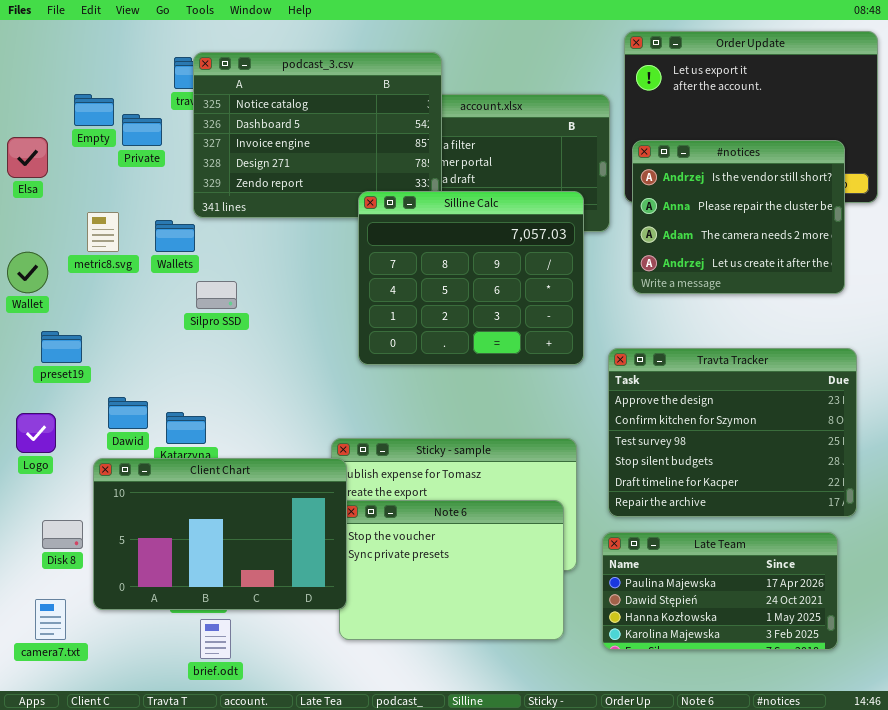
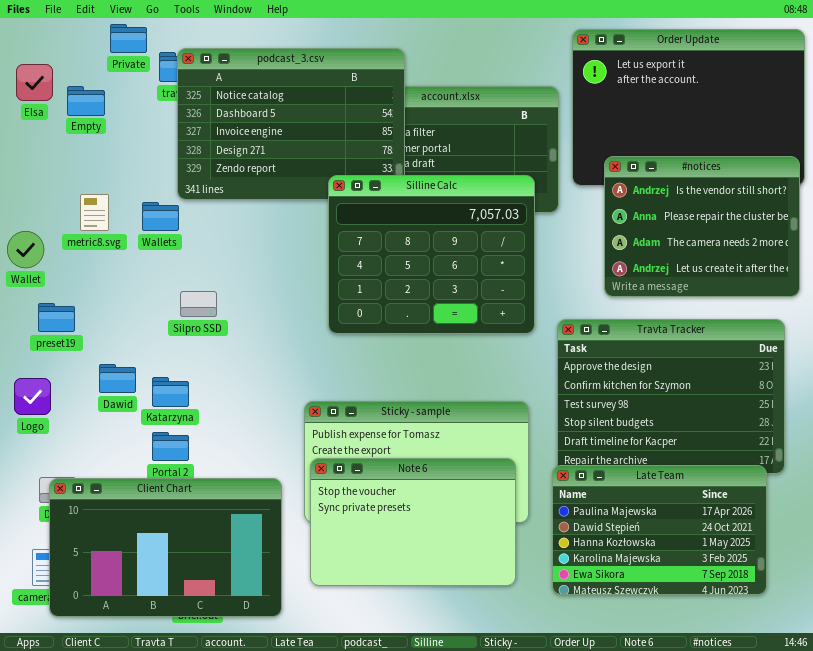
Private: [122,114,162,146] -> [110,24,147,53], moved
Elsa: [7,137,48,178] -> [16,64,53,101], moved
#notices: [632,140,845,294] -> [604,156,800,297], moved
Silpro SSD: [196,281,237,309] -> [180,291,217,317], moved
Client Chart: [93,458,347,610] -> [49,478,282,617], moved
Late Team: [602,532,838,650] -> [552,465,767,595], resized

